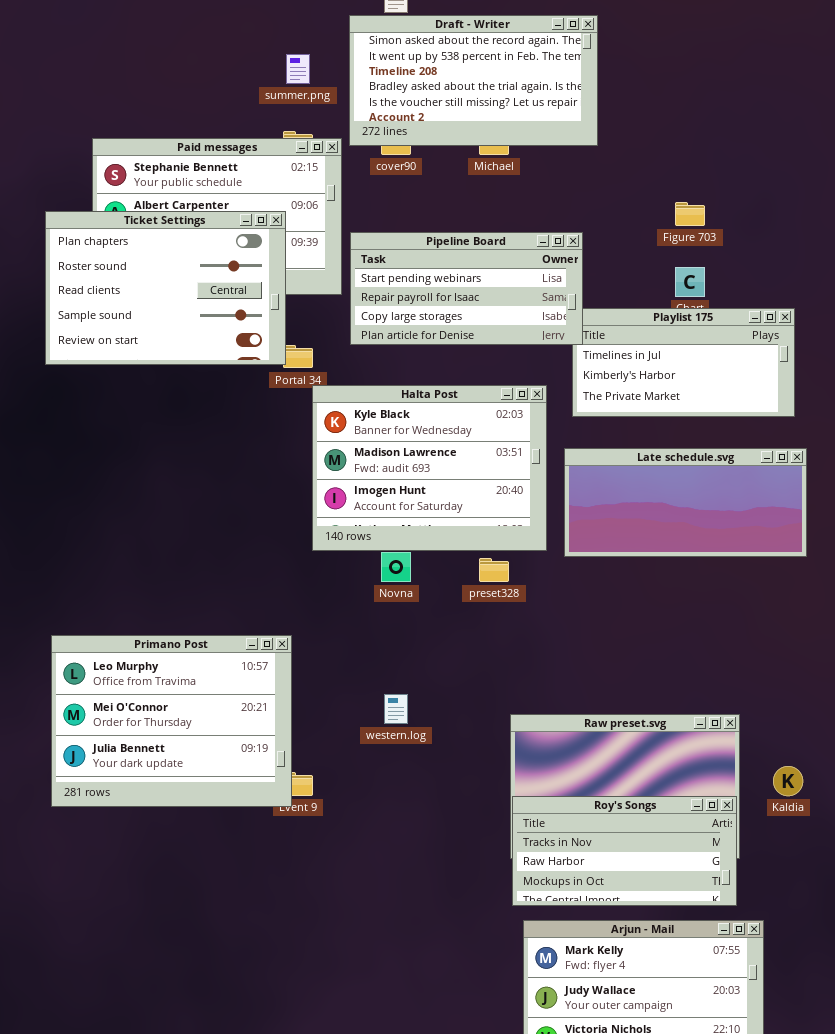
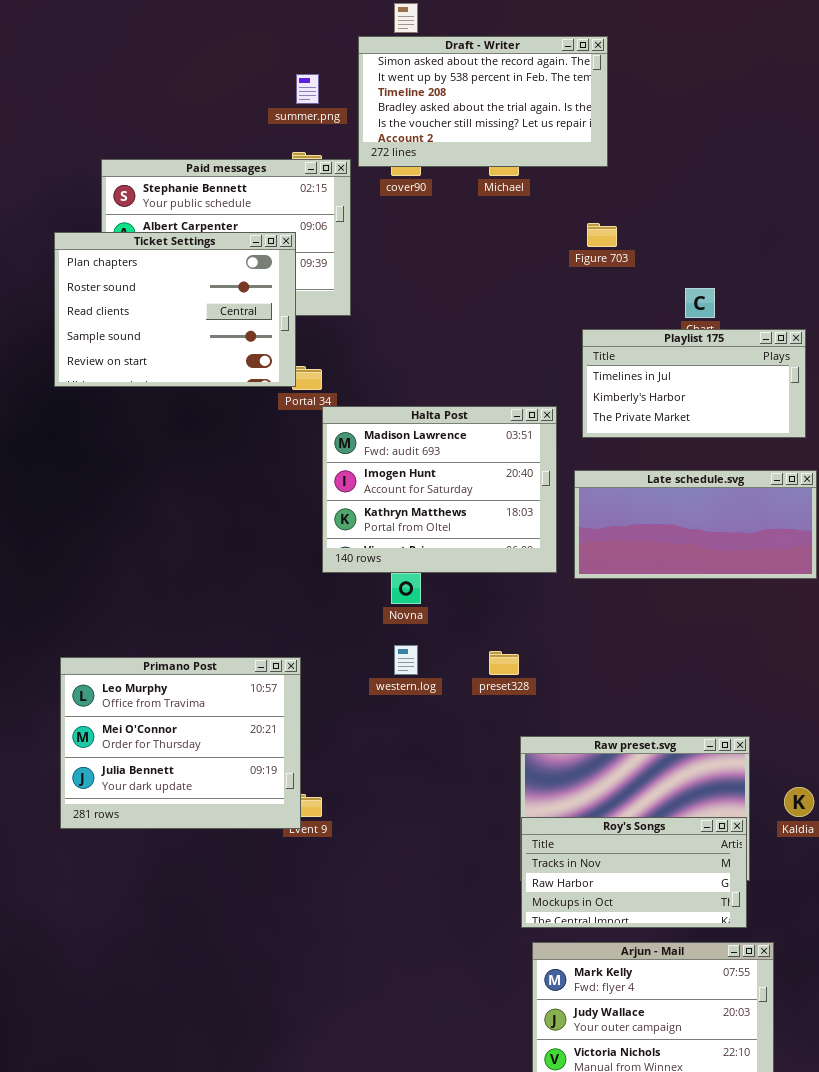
Figure 703: [675,202,705,226] -> [587,223,617,247], moved
Pipeline Board: [350,232,583,345] -> none, closed
Halta Post: [312,385,547,551] -> [322,406,557,573], scrolled down 1 row
preset328: [479,558,509,582] -> [489,651,519,675], moved
western.log: [384,694,408,724] -> [394,645,418,675], moved

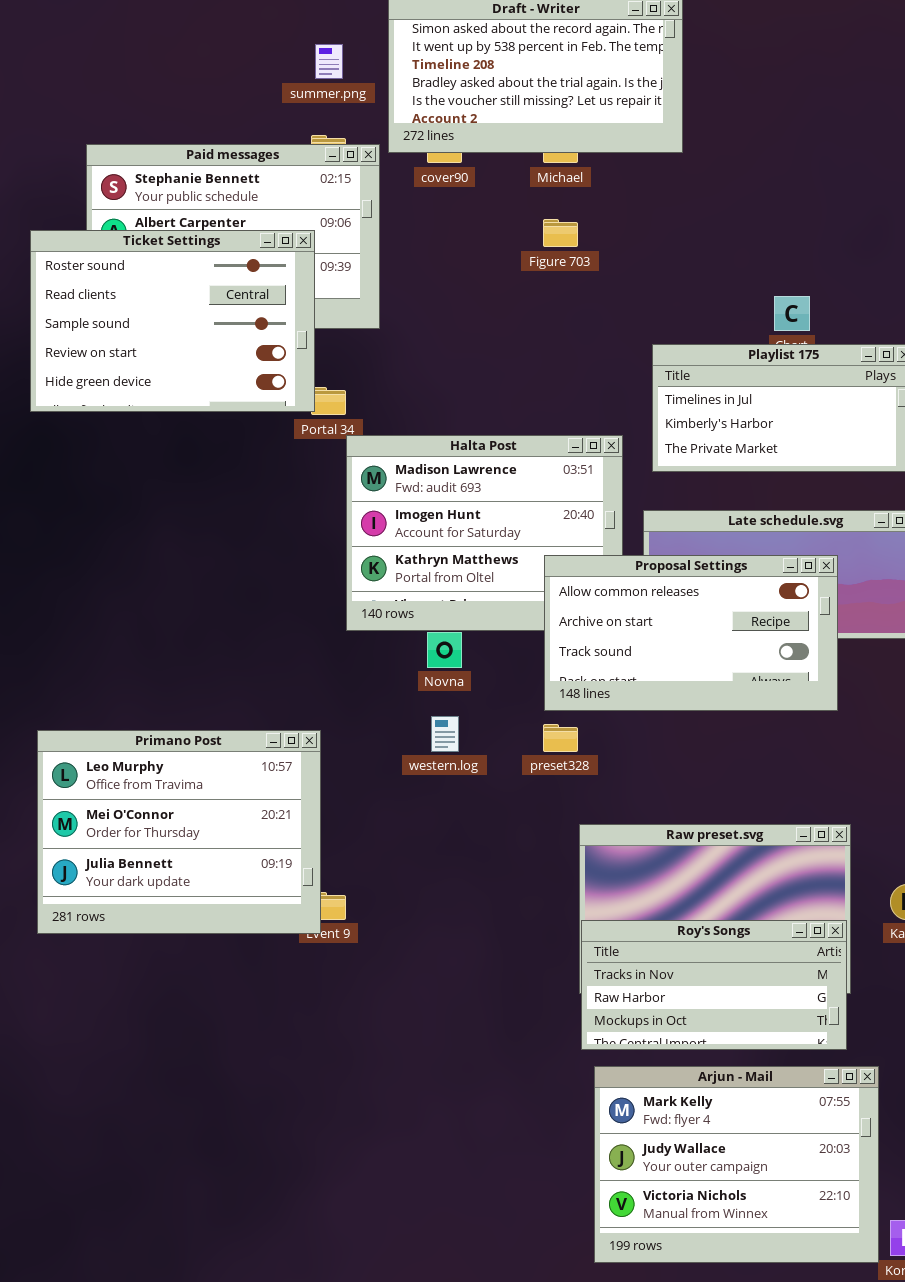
Figure 703: [587,223,617,247] -> [543,219,578,247], moved
Ticket Settings: [54,232,296,387] -> [30,230,315,412], scrolled down 1 row
Proposal Settings: none -> [544,555,838,711], opened

